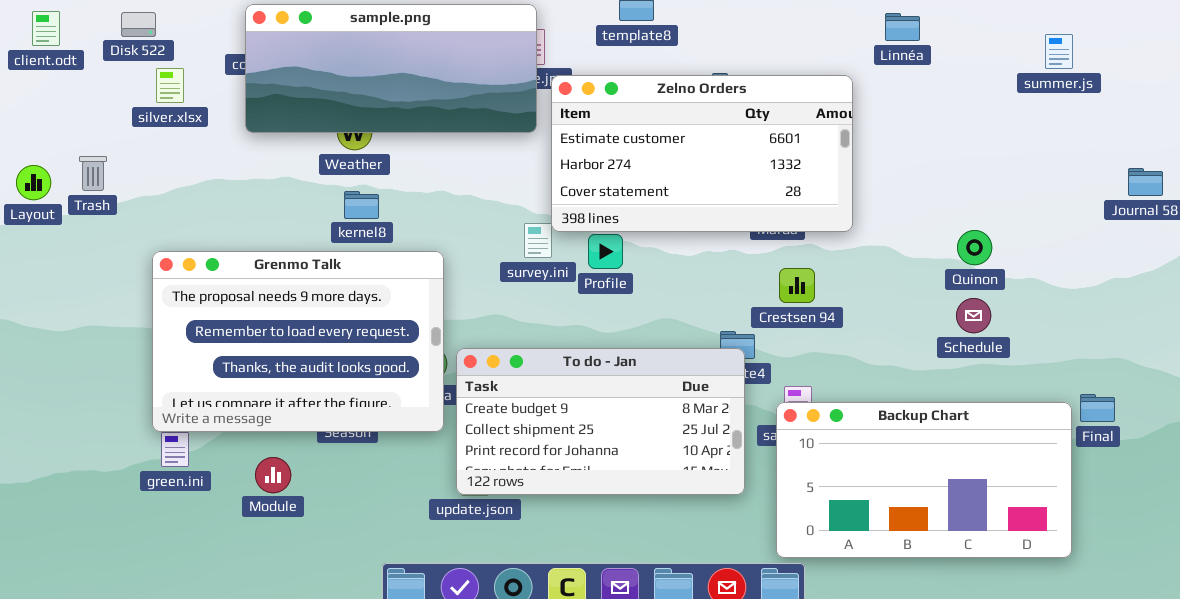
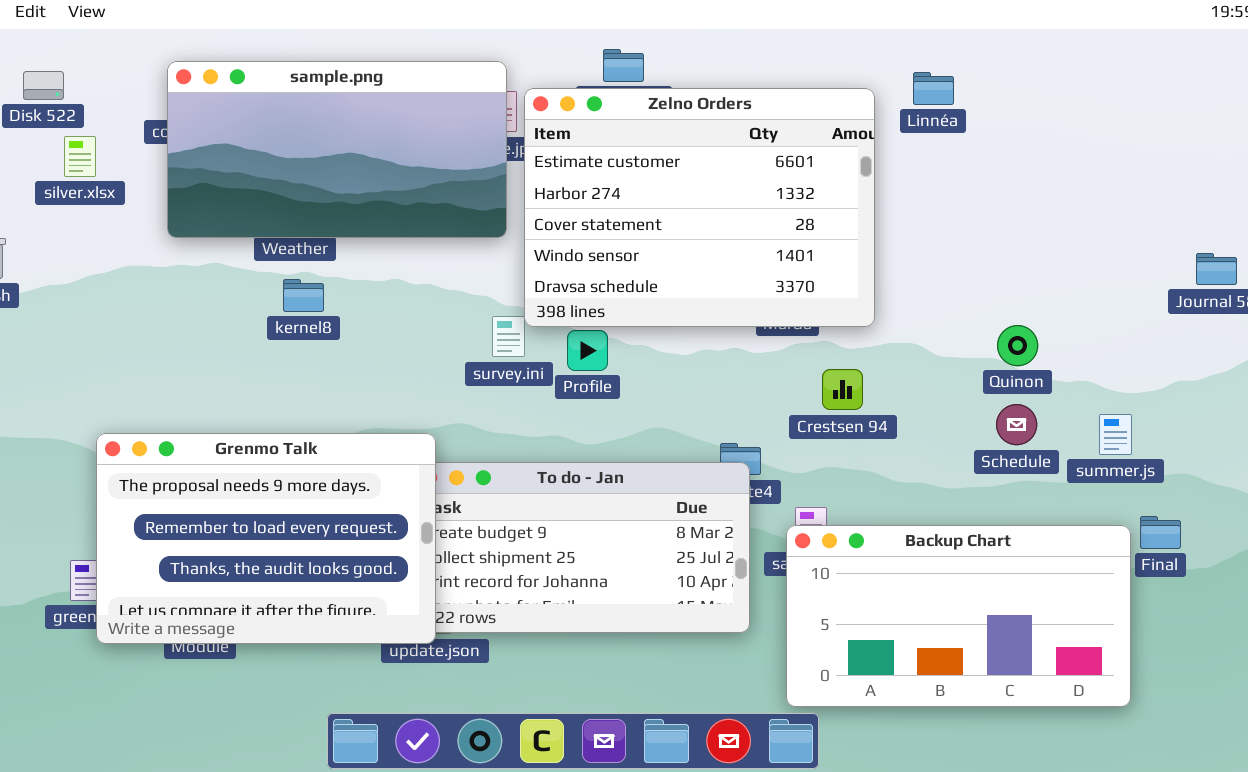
sample.png: [245,4,537,133] -> [167,61,507,238], resized
summer.js: [1045,34,1073,69] -> [1099,414,1132,455], moved
Zelno Orders: [551,75,853,232] -> [524,88,875,327], resized
Grenmo Talk: [152,251,444,432] -> [96,433,436,644], moved
Crestsen 94: [779,268,815,303] -> [822,369,863,410], moved

